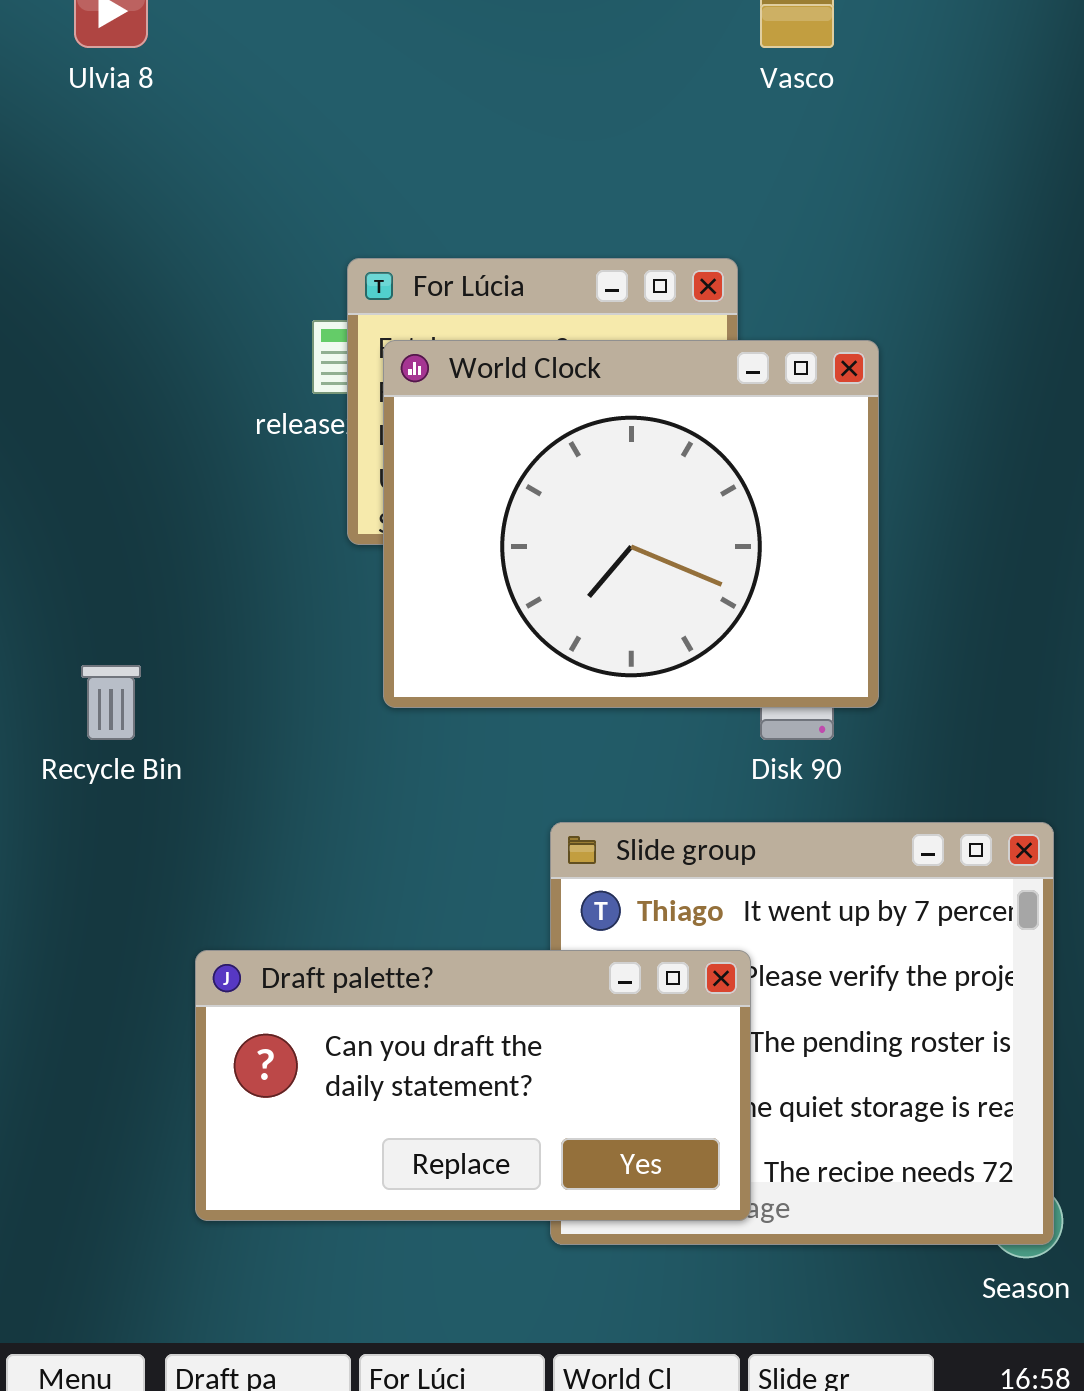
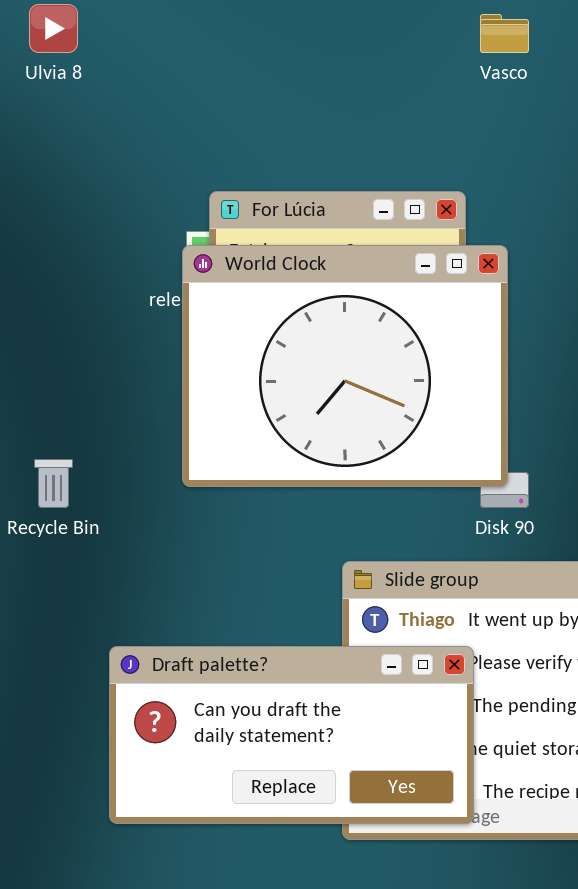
World Clock: [383,340,879,708] -> [182,245,508,487], moved

